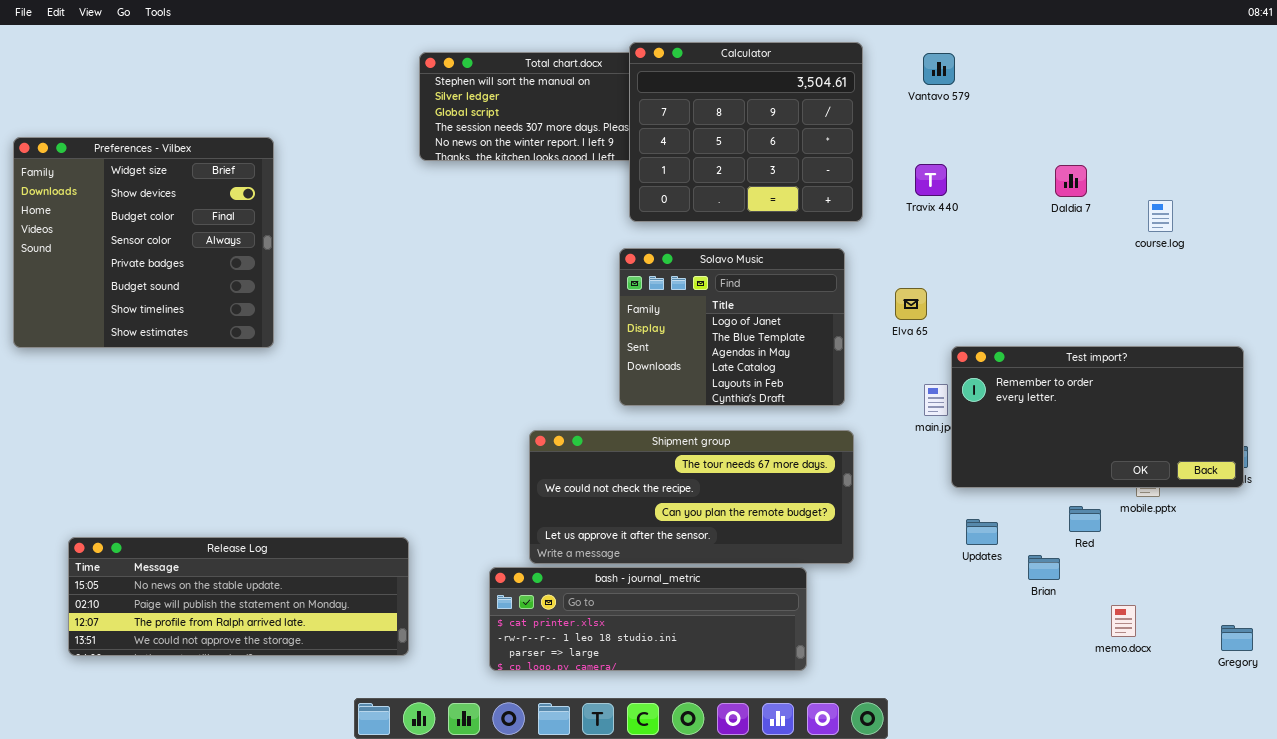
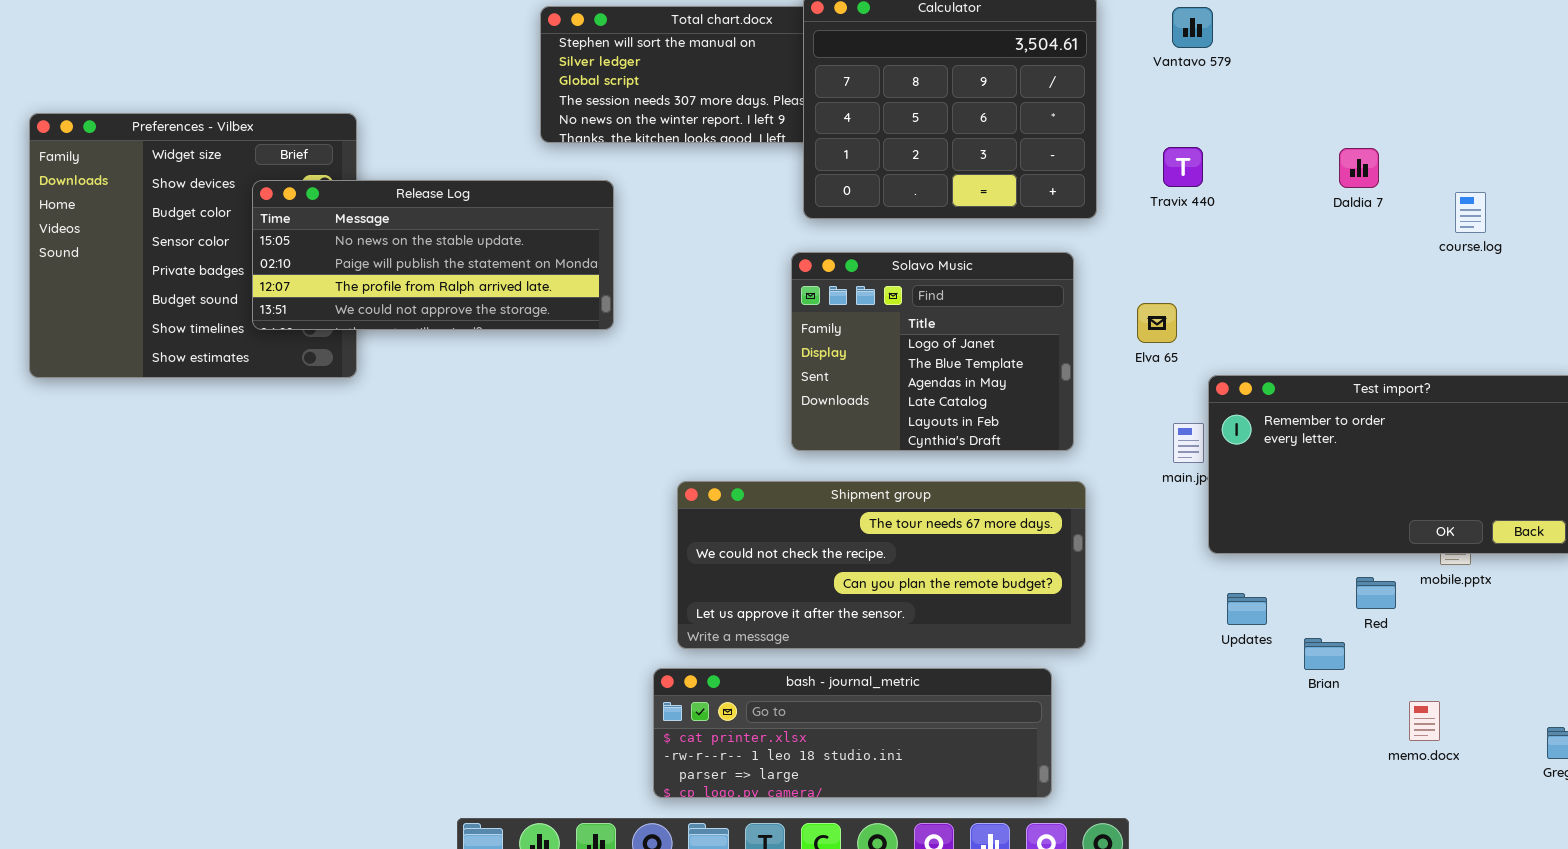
Release Log: [68,537,409,656] -> [252,180,614,330], moved, resized
bash - journal_metric: [489,567,807,671] -> [653,668,1052,798], moved

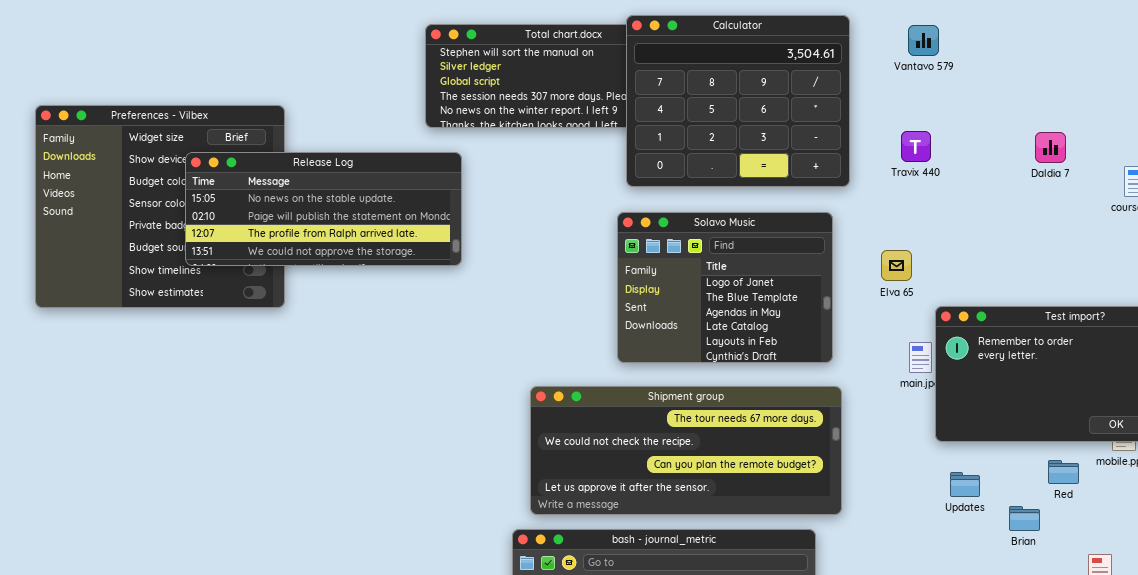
Release Log: [252,180,614,330] -> [185,152,462,266], moved

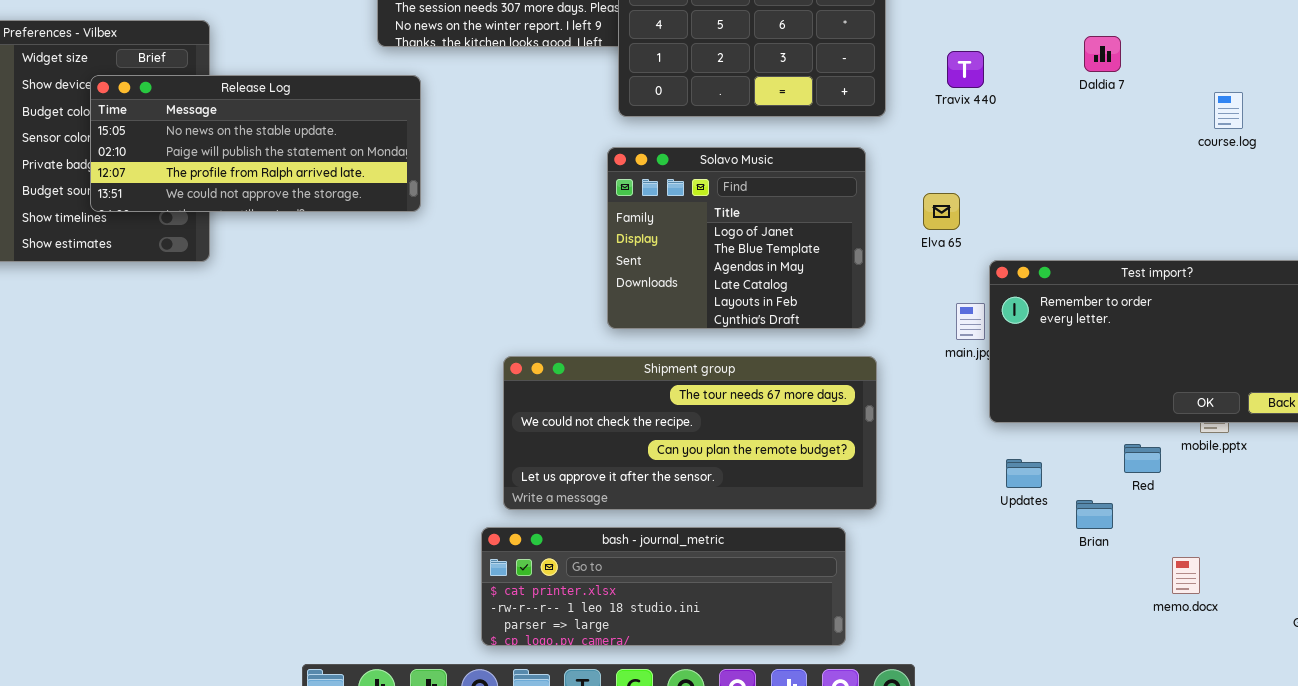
Daldia 7: [1035,132,1066,163] -> [1084,36,1121,72], moved

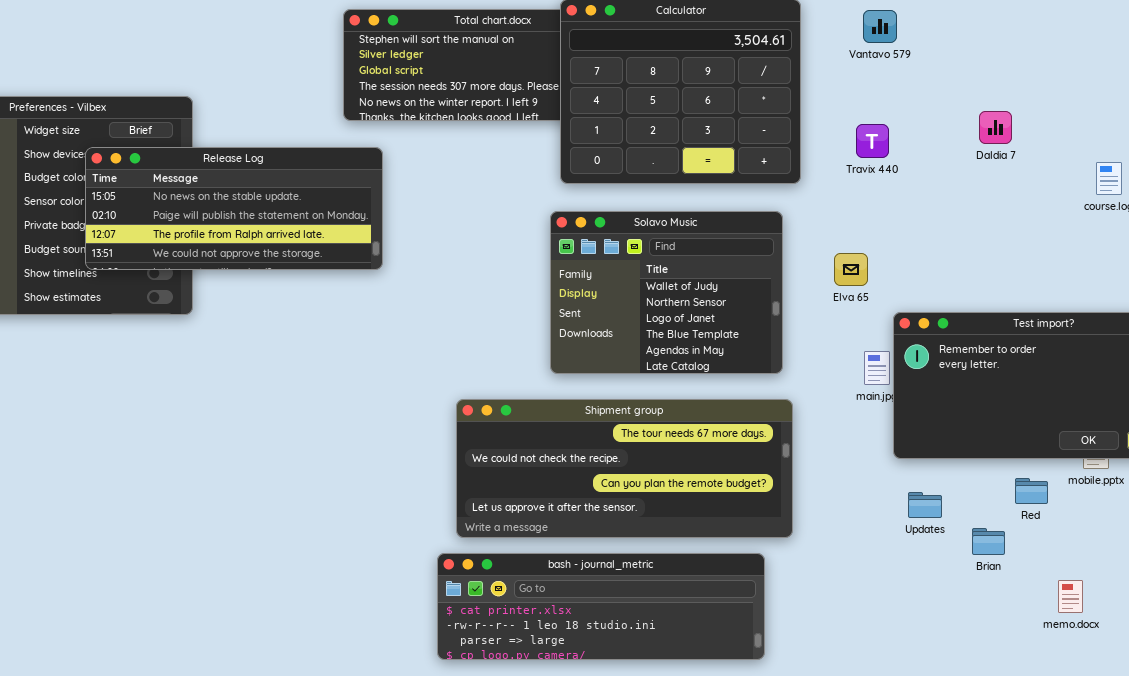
Solavo Music: [607,147,866,329] -> [550,211,783,374], scrolled up 2 rows

